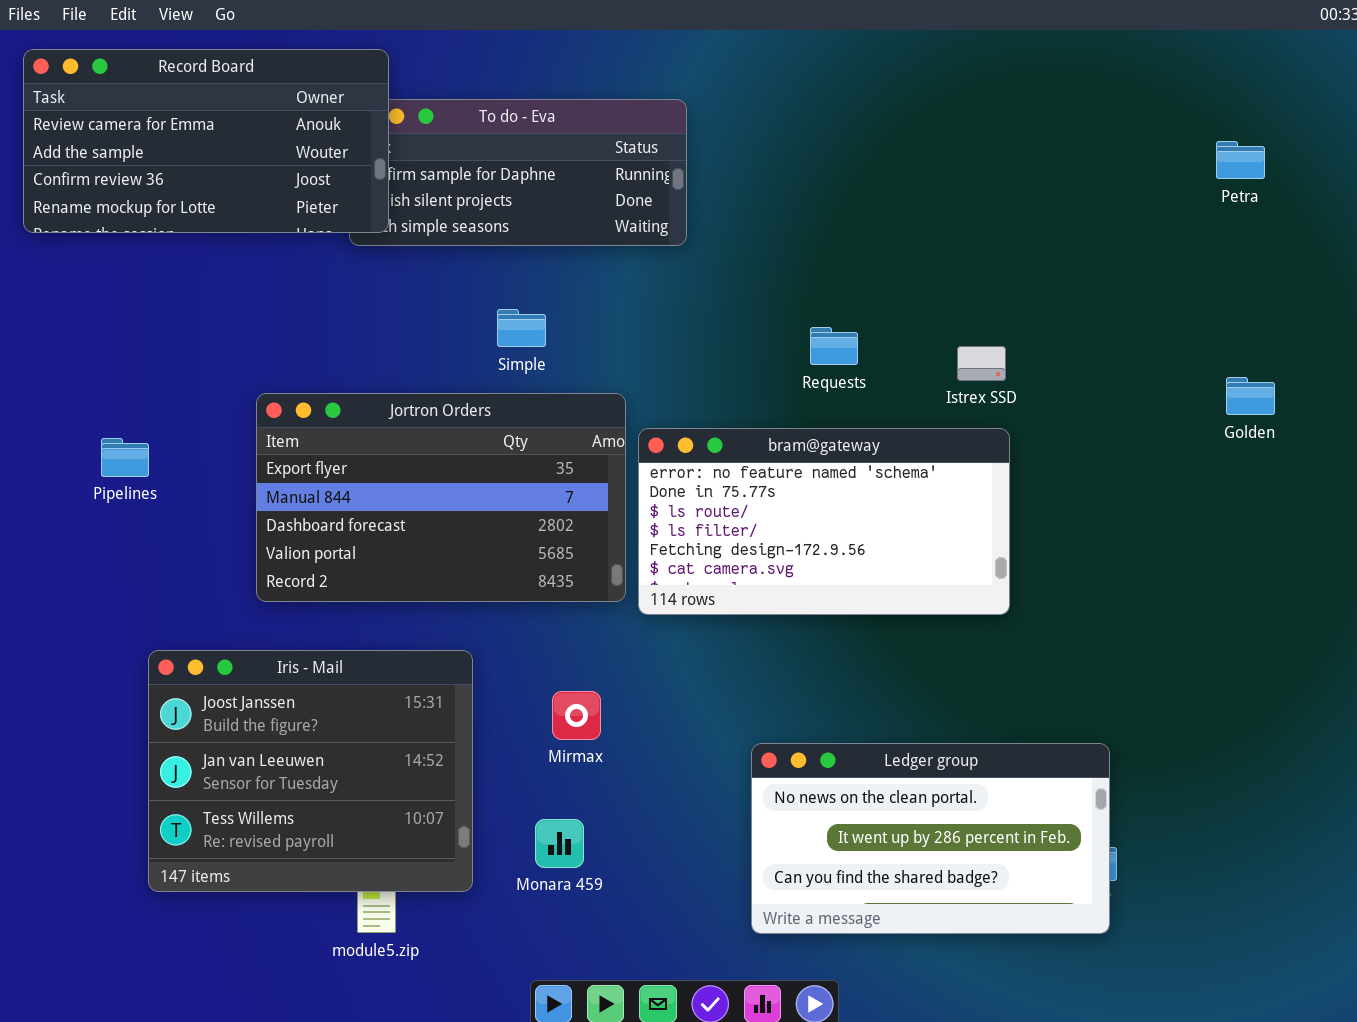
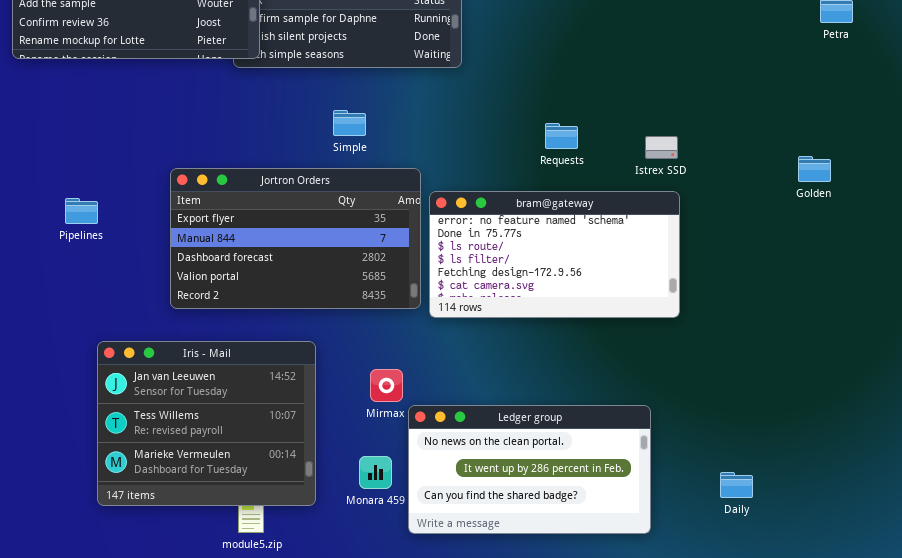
Golden: [1226,377,1275,415] -> [798,156,831,182], moved
Iris - Mail: [148,650,473,892] -> [97,341,316,506], scrolled down 1 row
Ledger group: [751,743,1110,934] -> [408,405,651,534], moved

